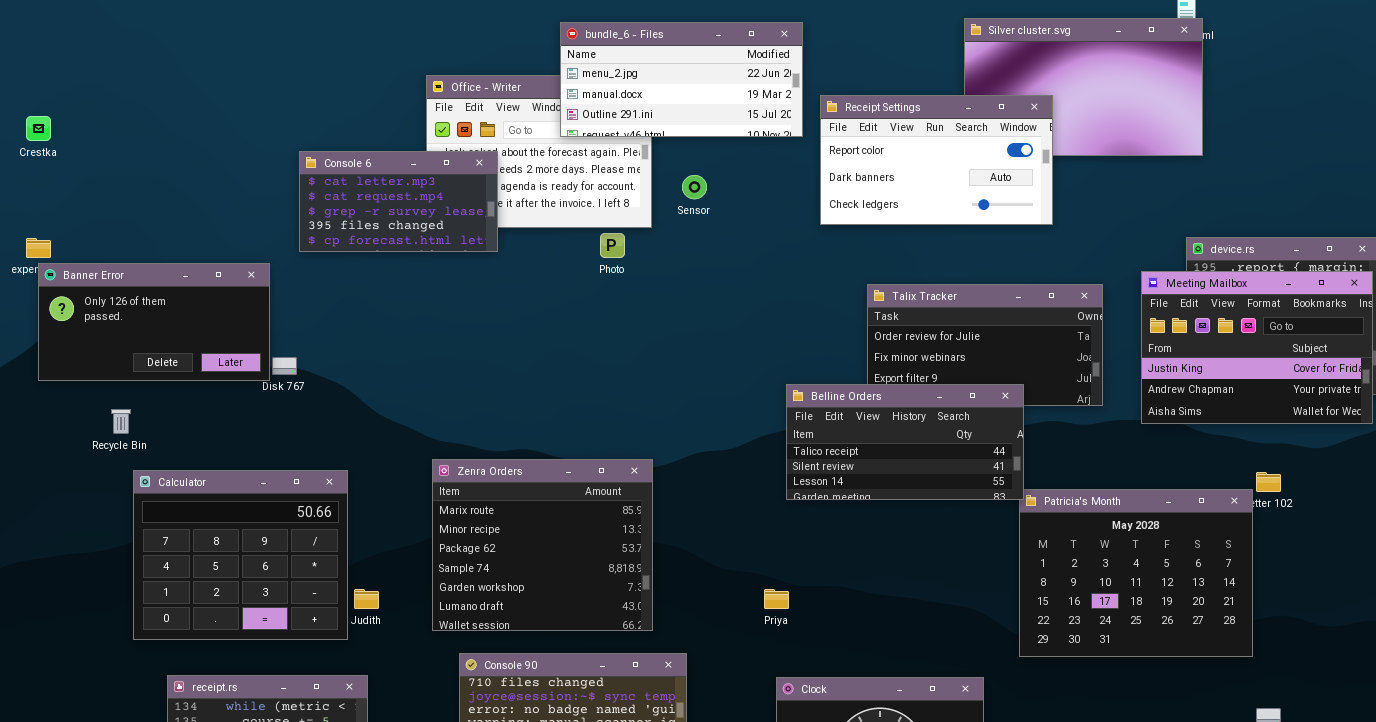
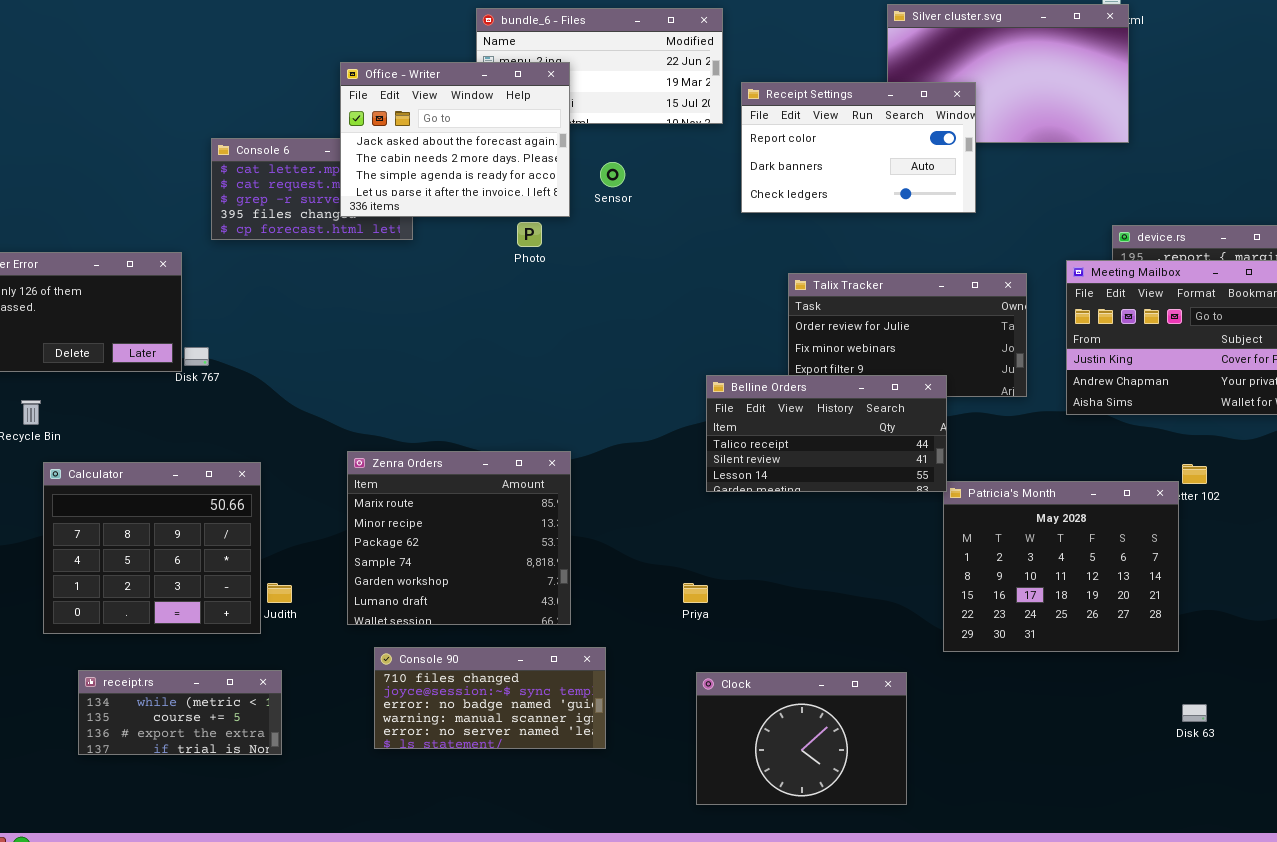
Office - Writer: [426,75,652,228] -> [340,62,570,217], raised

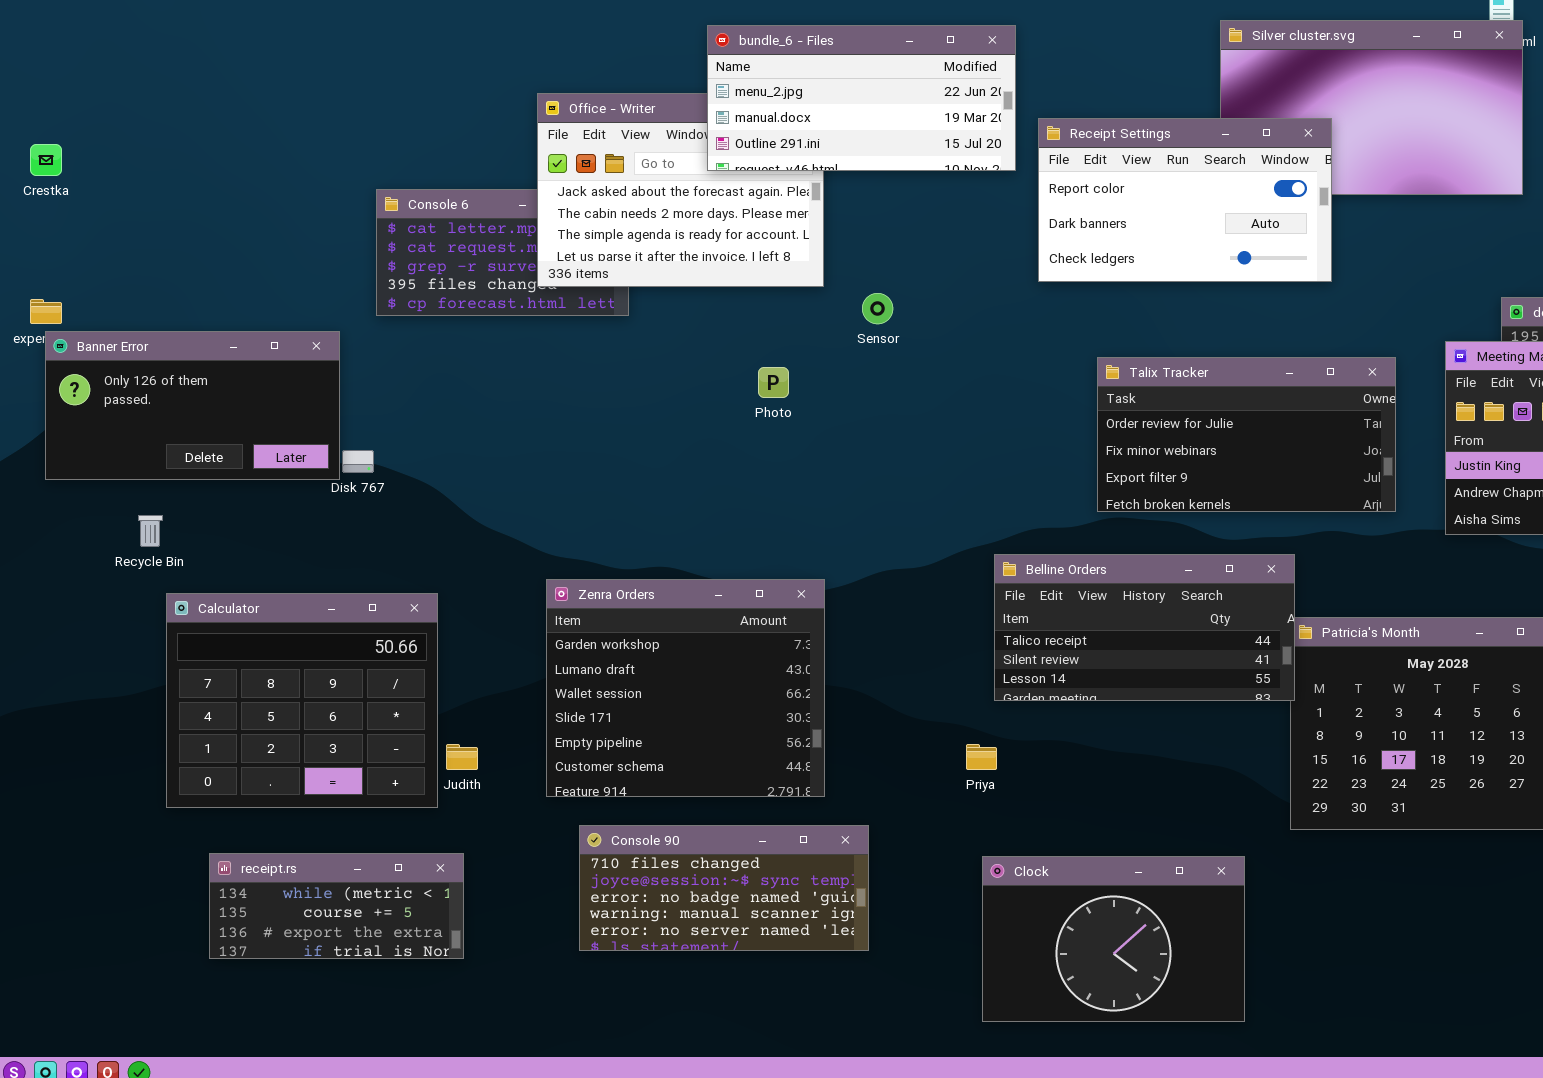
bundle_6 - Files: [476,8,723,124] -> [707,25,1016,171], raised
Sensor: [600,162,625,187] -> [862,293,893,324], moved
Photo: [517,222,542,247] -> [758,367,789,398], moved
Belline Orders: [706,375,947,492] -> [994,554,1295,701], moved
Zenra Orders: [347,451,571,625] -> [546,579,825,797], scrolled down 4 rows

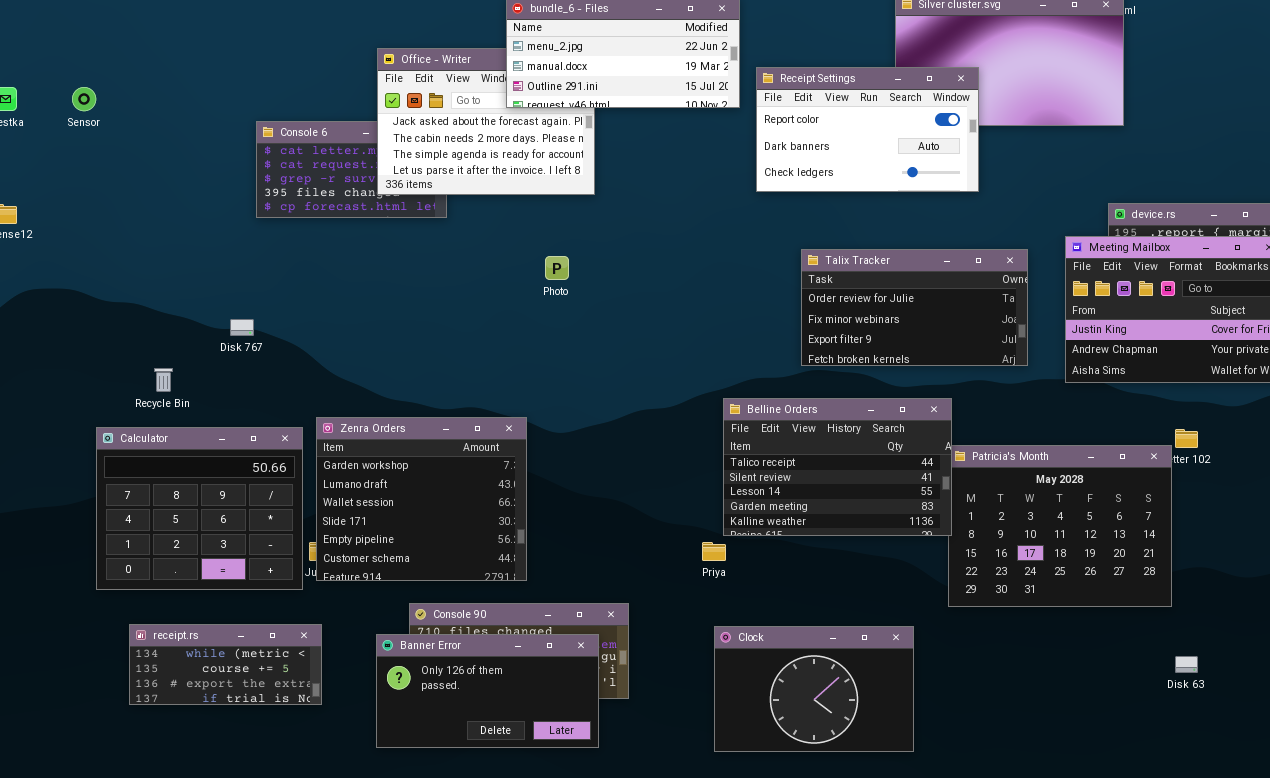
Sensor: [862,293,893,324] -> [72,87,96,111], moved
Banner Error: [45,331,340,480] -> [376,634,599,748], moved
Recycle Bin: [138,515,163,547] -> [154,368,173,392], moved
Belline Orders: [994,554,1295,701] -> [723,398,952,536], resized
Zenra Orders: [546,579,825,797] -> [316,417,527,581], moved

